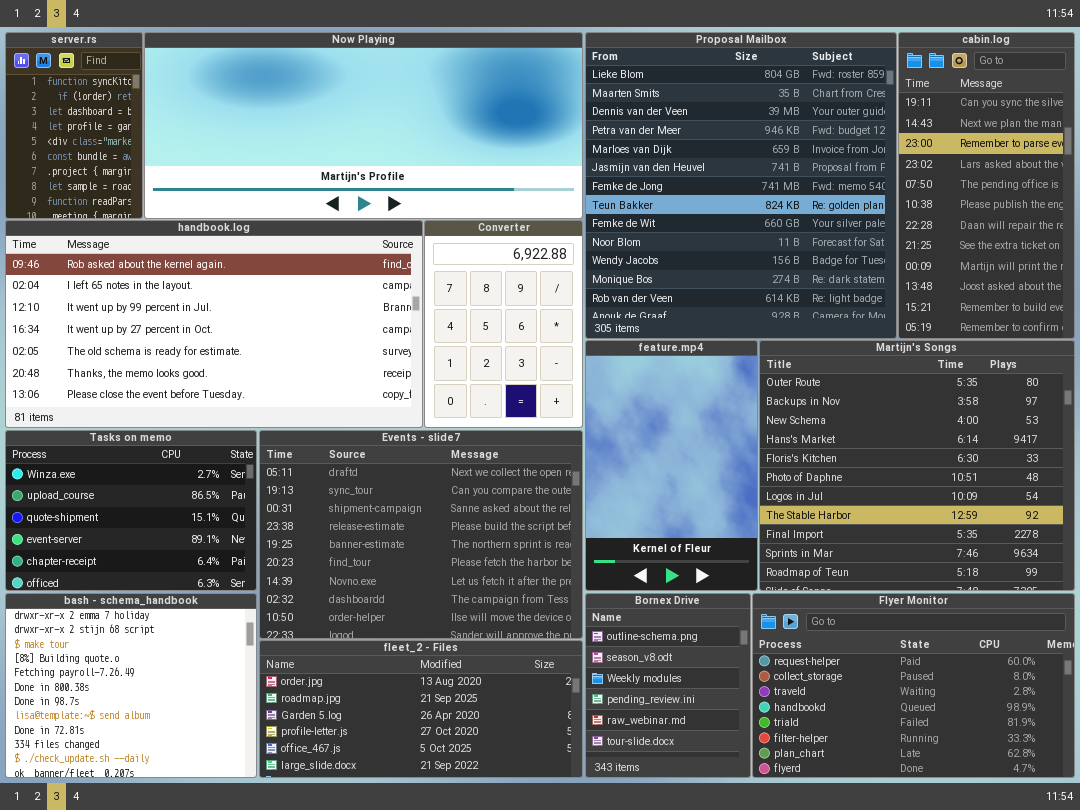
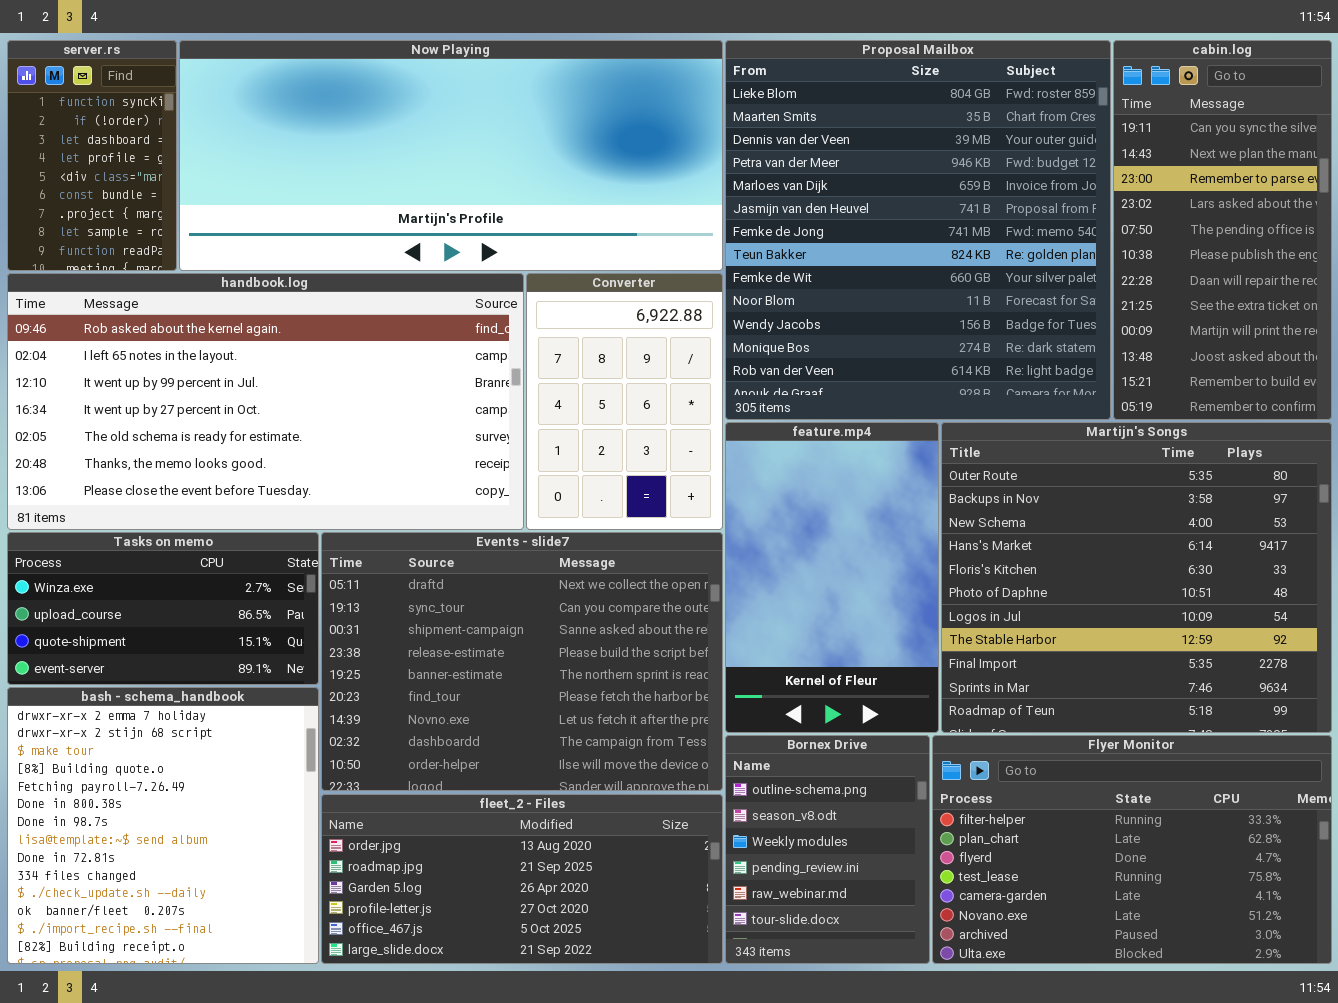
Tasks on memo: [5,430,257,591] -> [7,532,319,685], resized
bash - schema_handbook: [5,593,257,778] -> [7,687,319,964], resized
Flyer Monitor: [752,593,1075,778] -> [932,735,1332,964], scrolled down 5 rows

